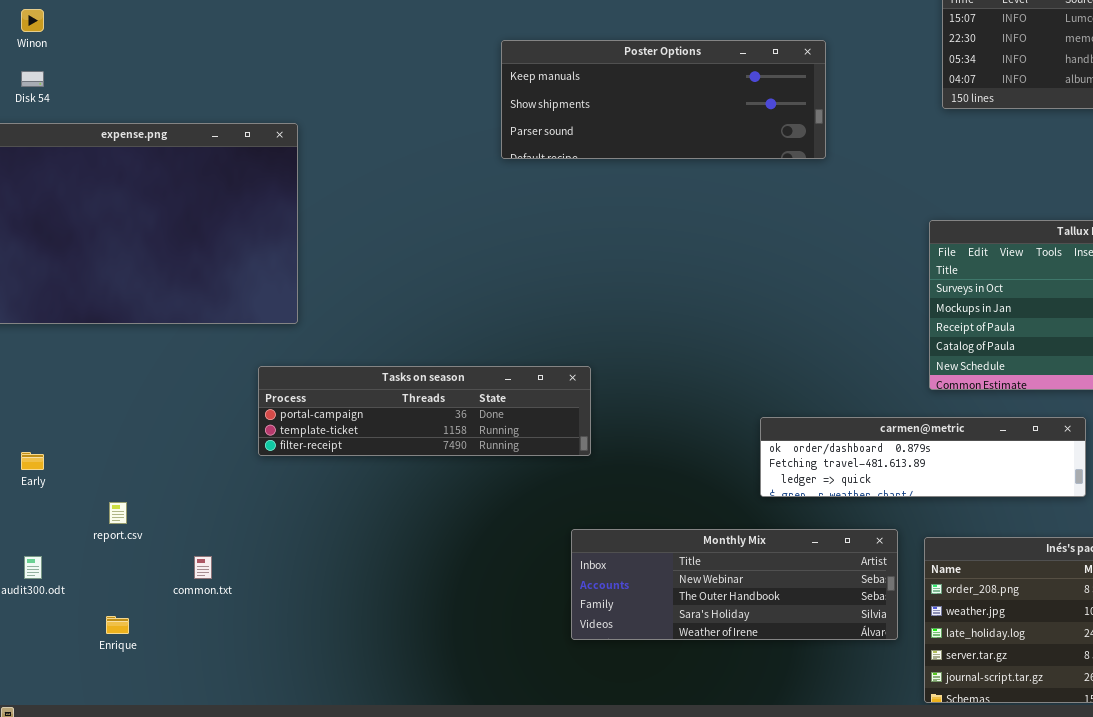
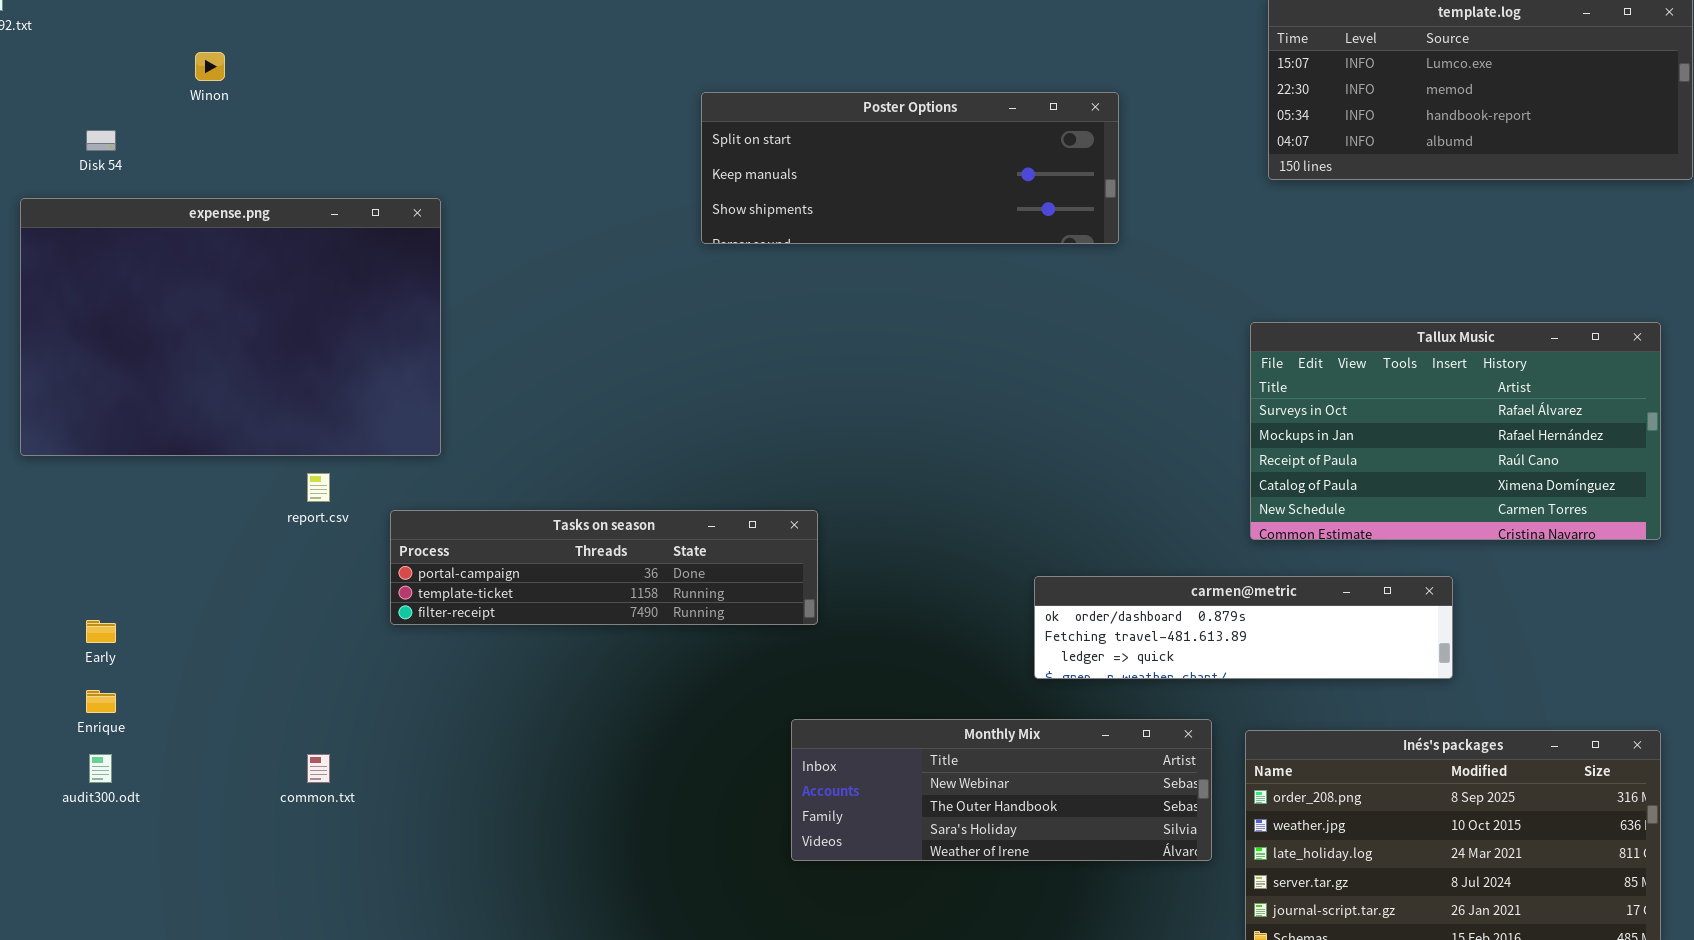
Winon: [21,9,44,32] -> [195,52,225,81], moved
Poster Options: [501,40,826,159] -> [701,92,1119,244], scrolled up 1 row
report.csv: [109,502,127,524] -> [307,473,330,502], moved
Enrique: [106,616,129,634] -> [86,690,116,713], moved

